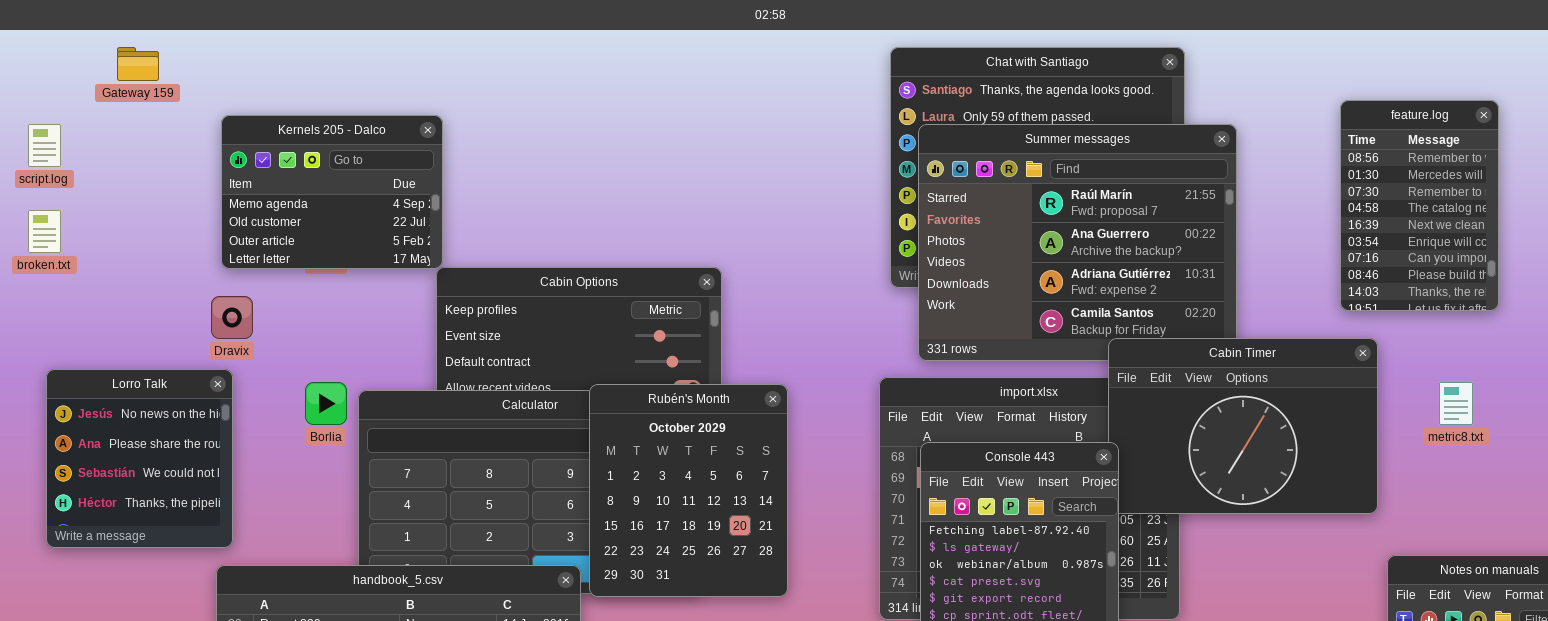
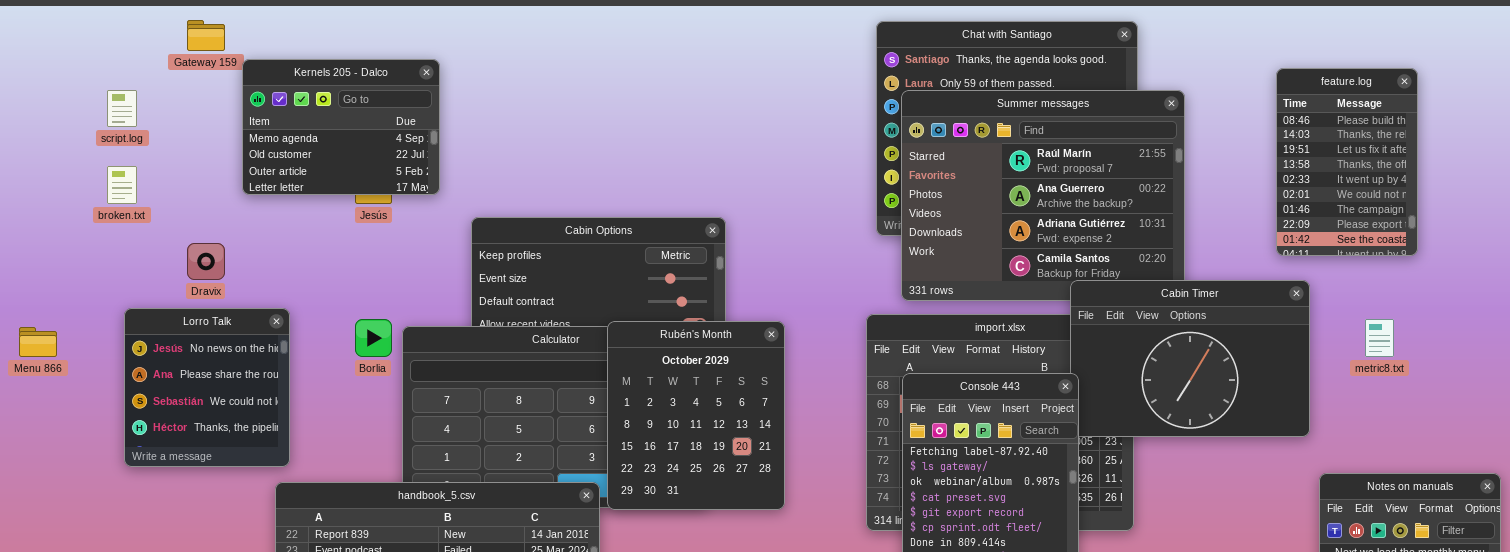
feature.log: [1340,100,1499,311] -> [1276,68,1418,256], scrolled down 7 rows
Kernels 205 - Dalco: [221,115,443,269] -> [242,59,440,195], moved
Dravix: [211,296,253,339] -> [187,243,225,280], moved

